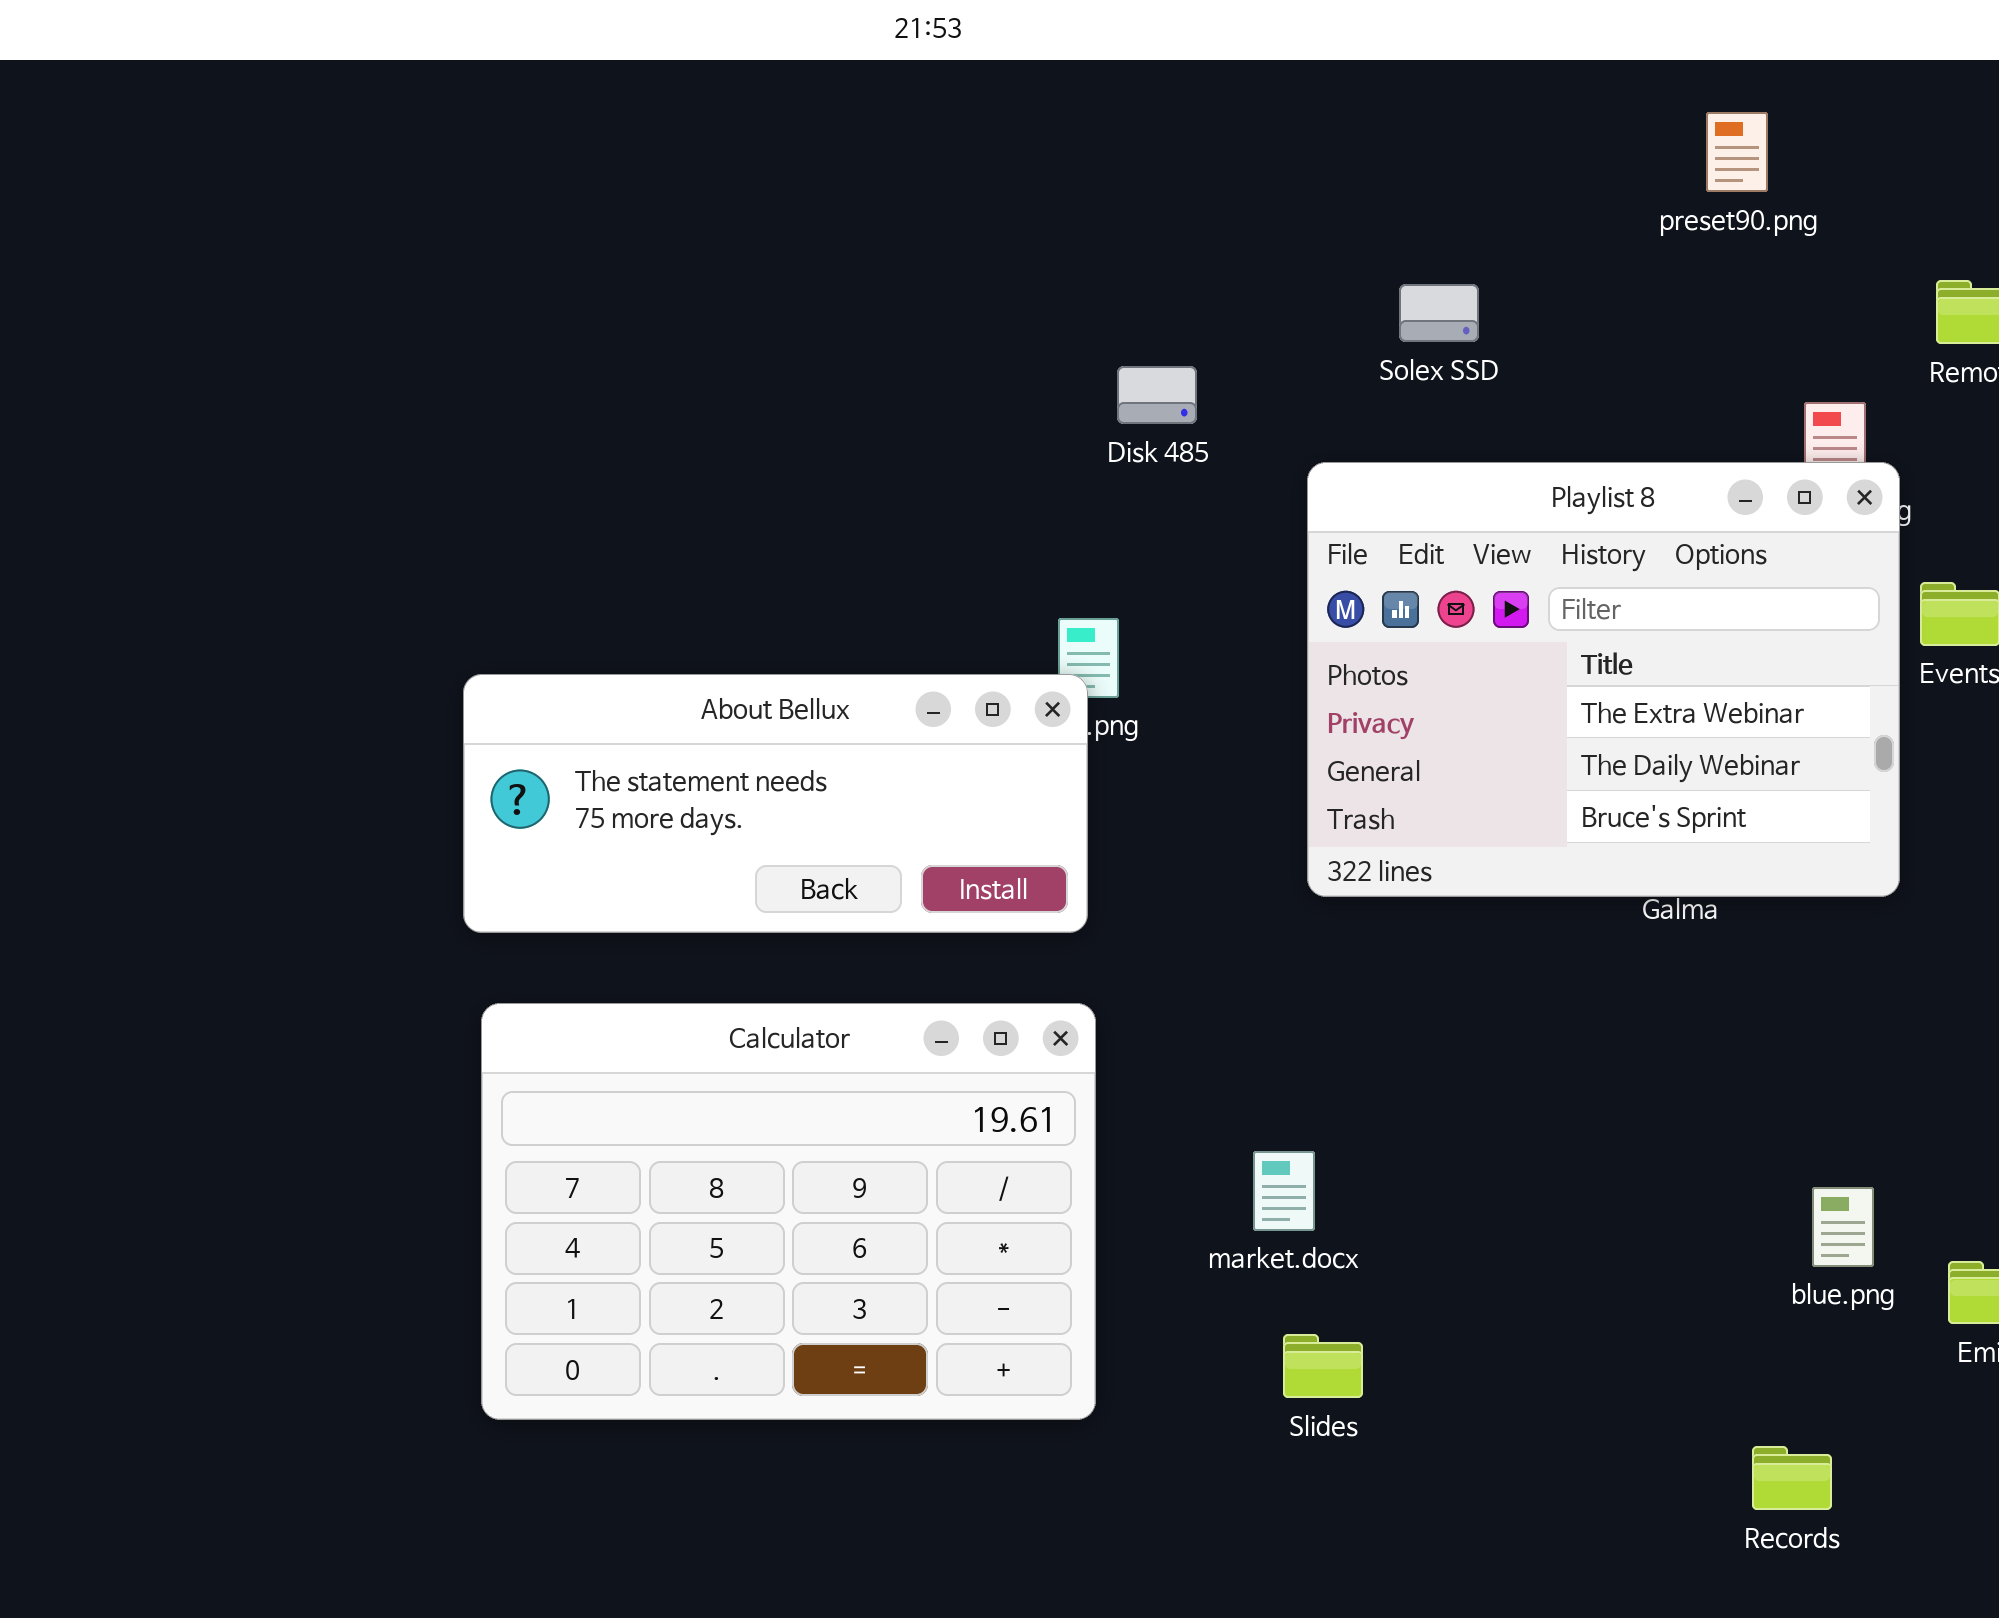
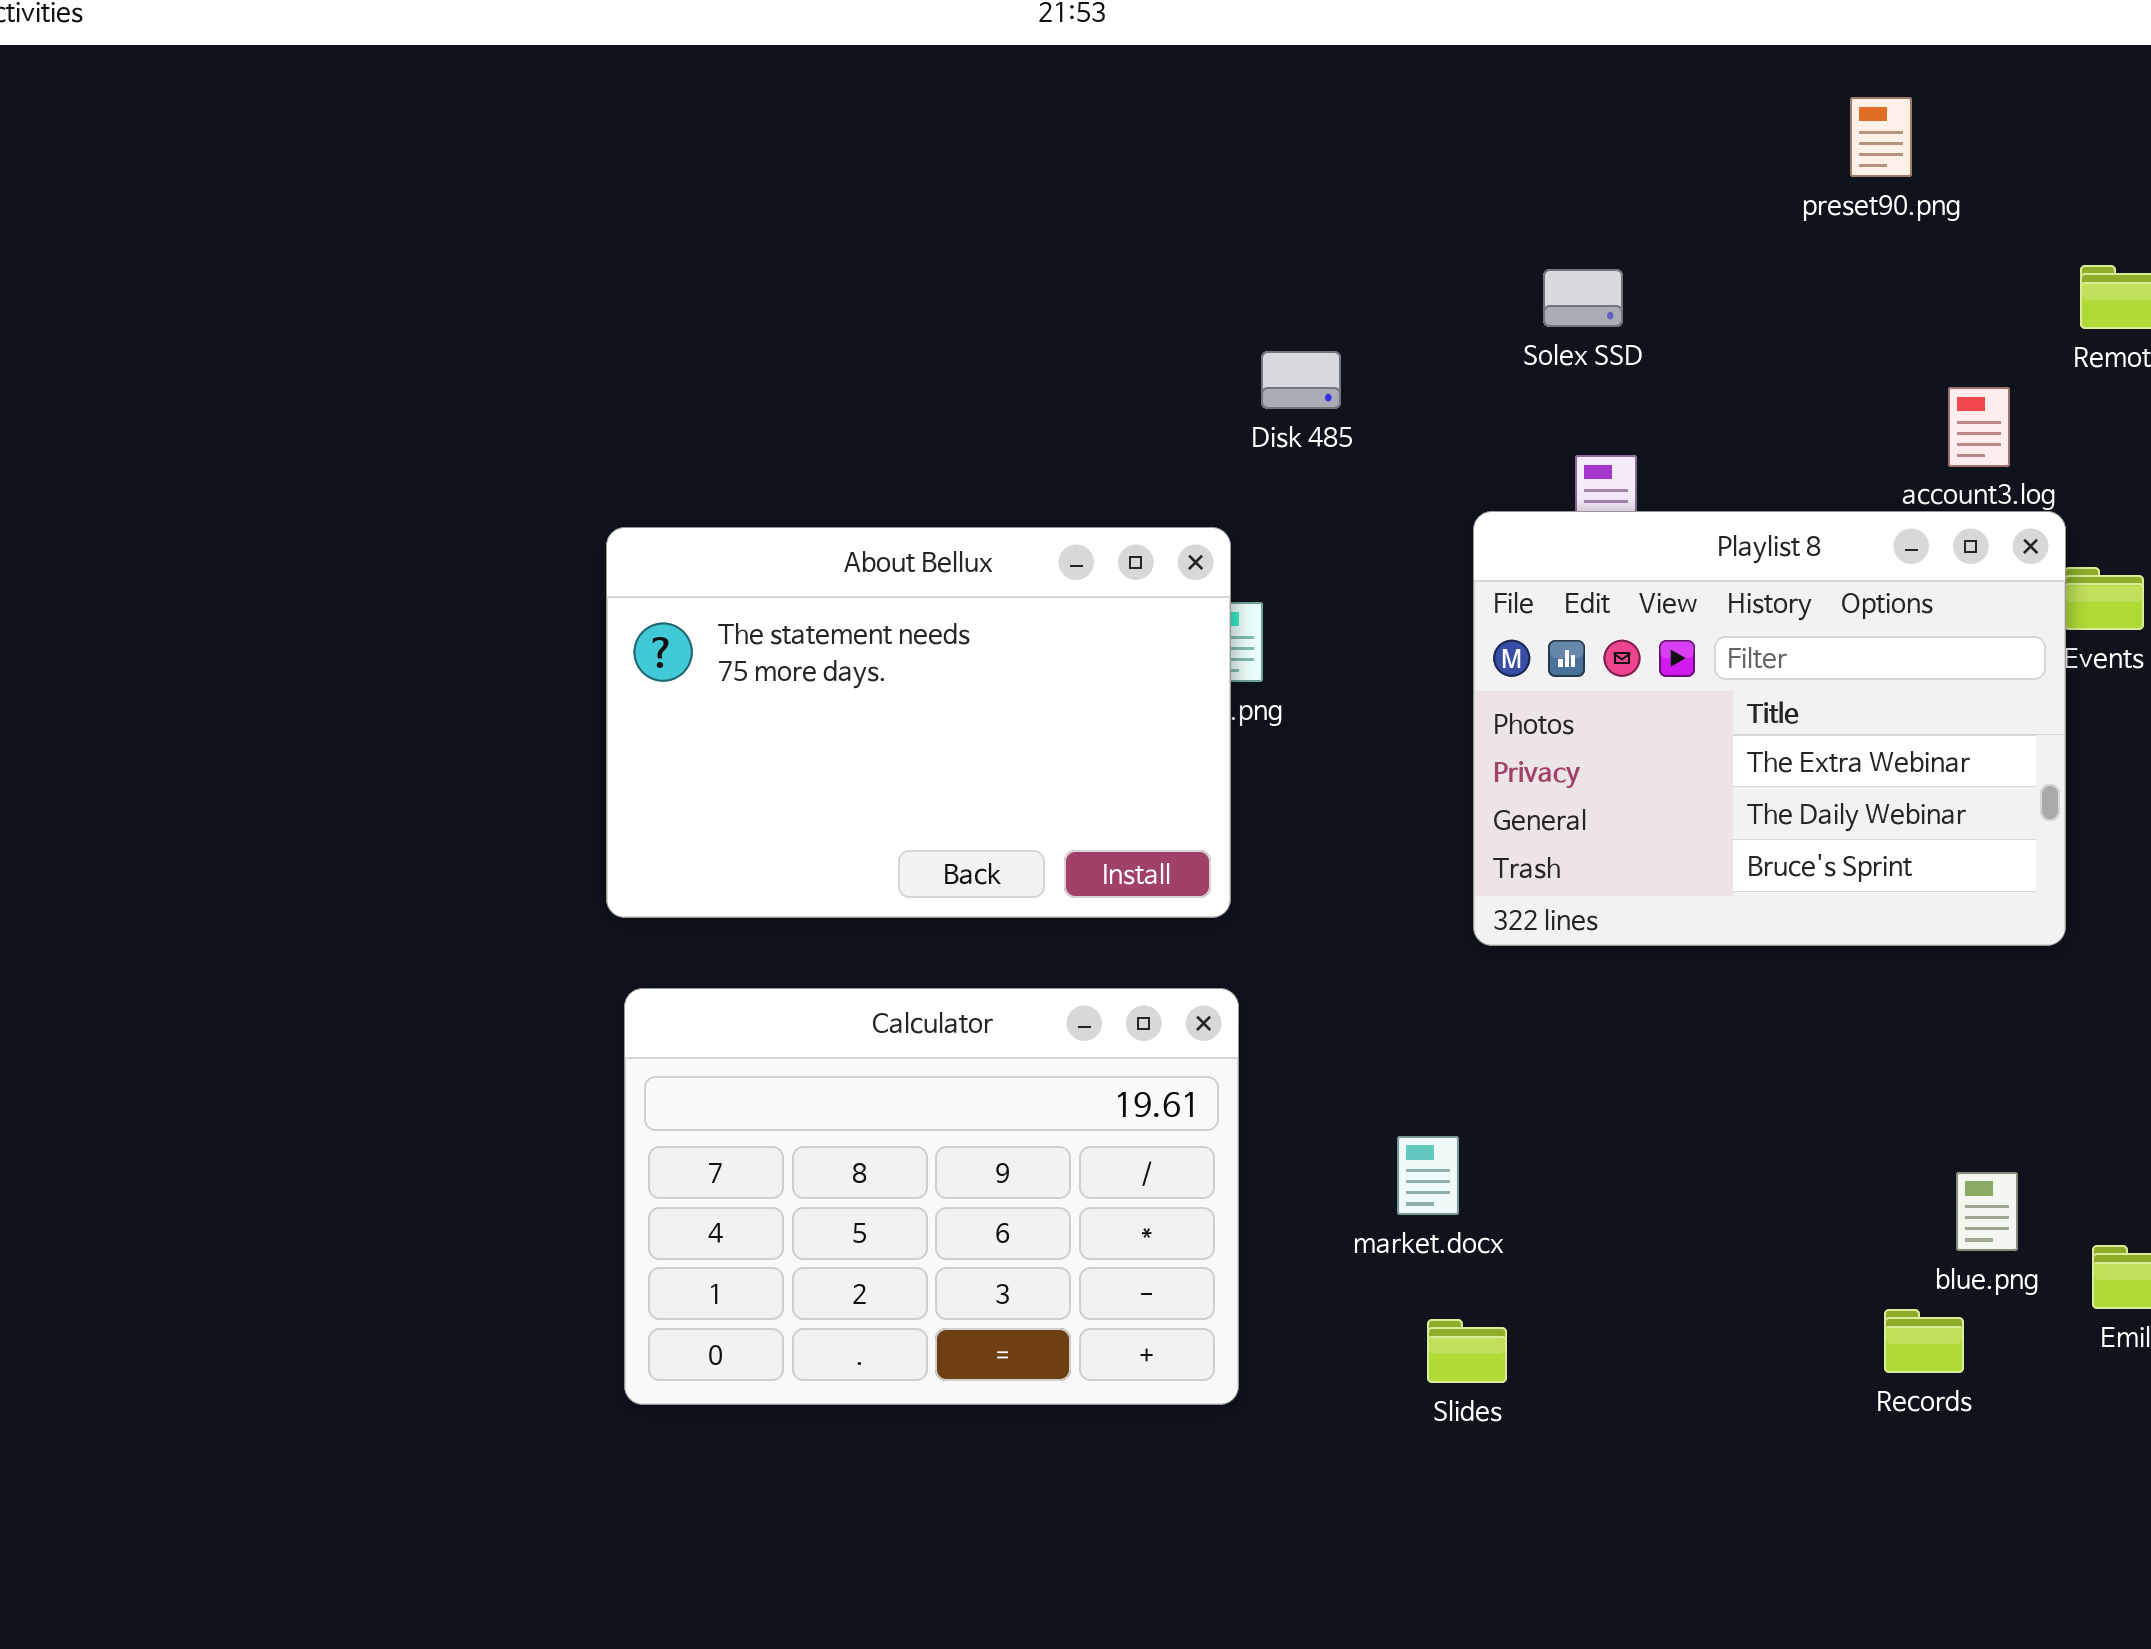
Playlist 8: [1307,462,1900,897] -> [1473,511,2066,946], moved
About Bellux: [463,674,1088,933] -> [606,527,1231,918], resized
Records: [1752,1446,1832,1510] -> [1884,1309,1964,1373], moved

